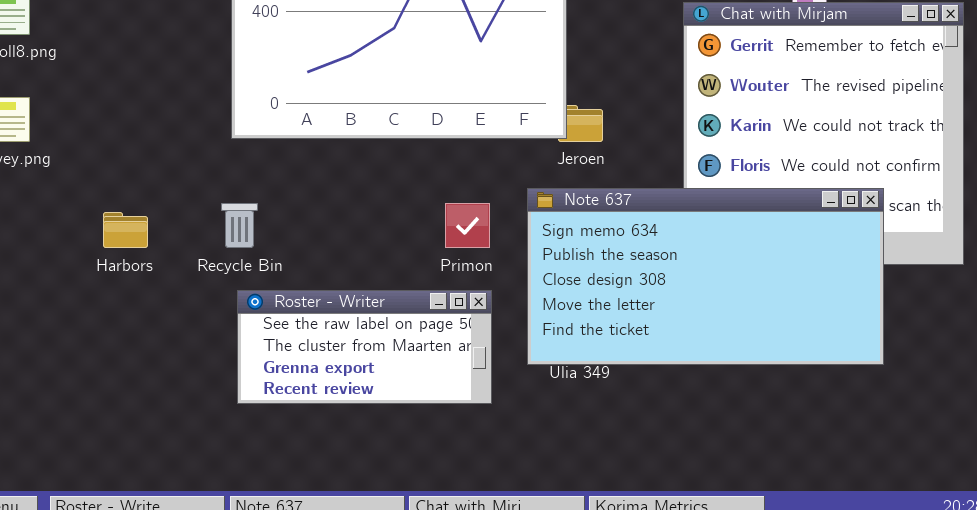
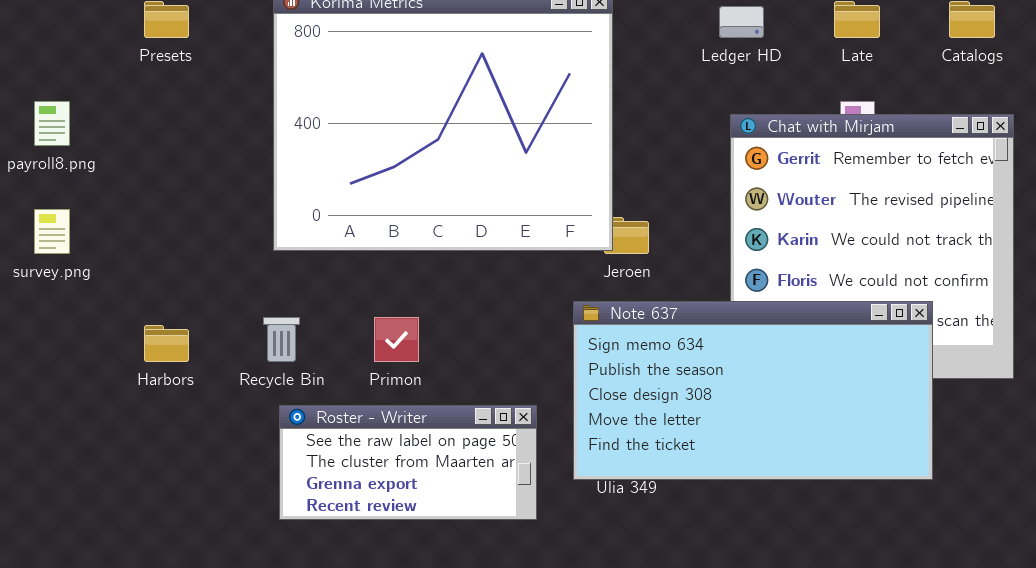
Primon: [445,203,490,248] -> [374,317,419,362], moved

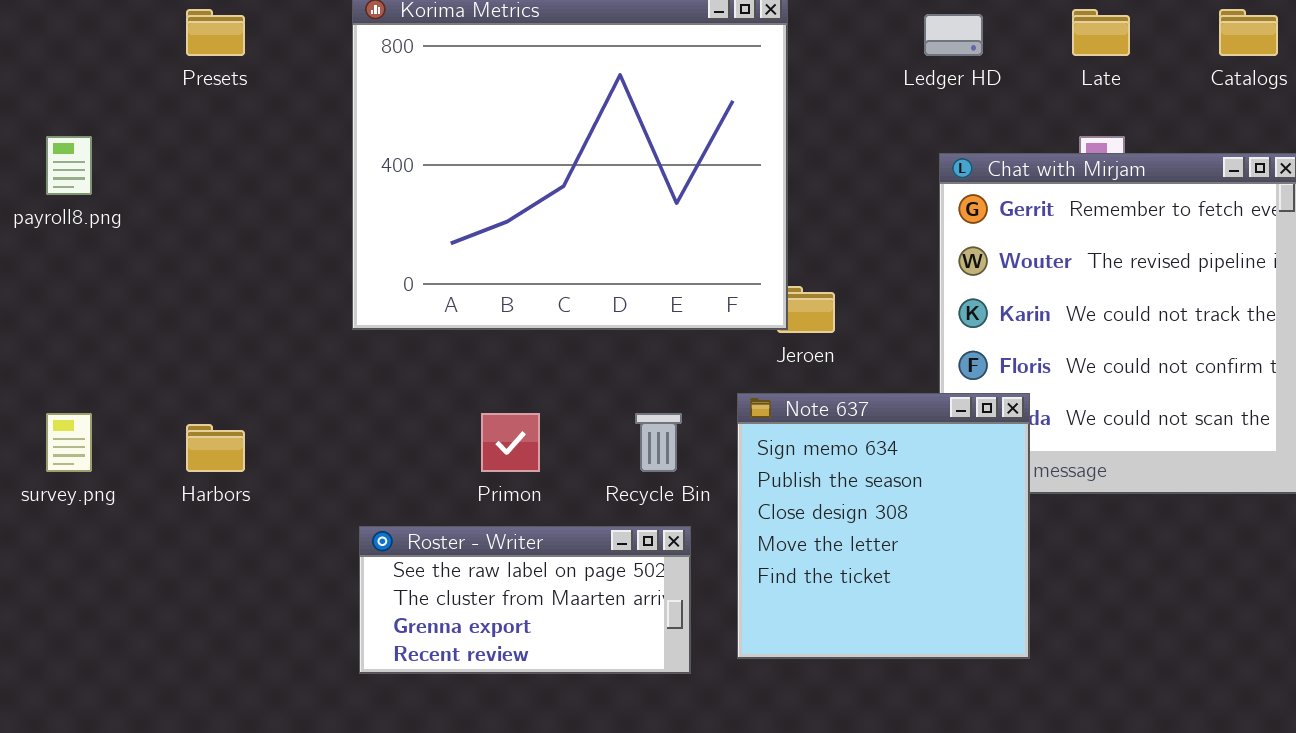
survey.png: [34,209,70,254] -> [46,413,92,472], moved
Note 637: [573,301,933,480] -> [737,393,1030,659], resized
Recycle Bin: [263,317,300,362] -> [635,413,682,472], moved

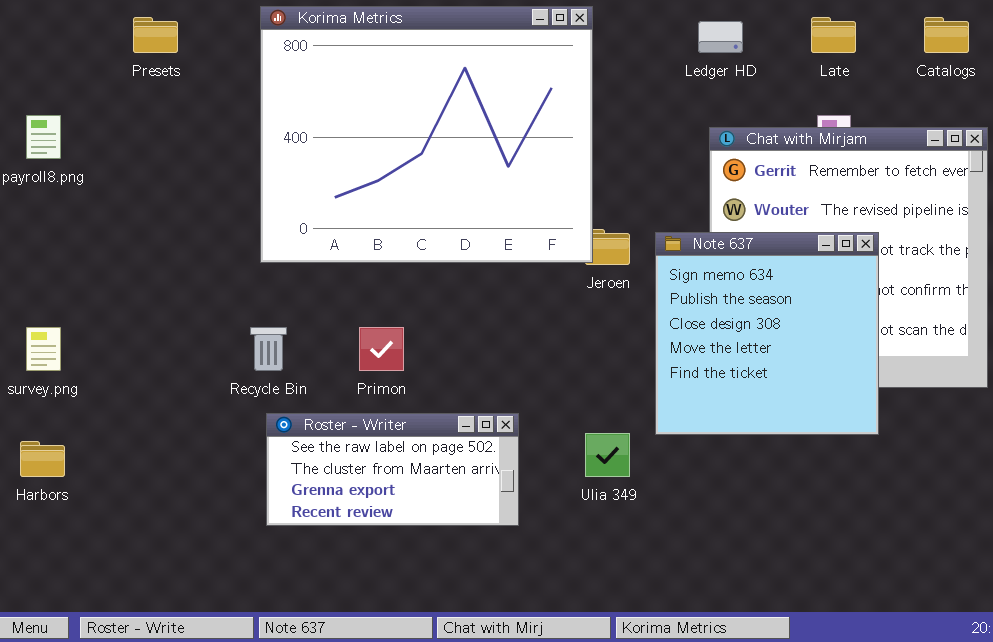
Note 637: [737,393,1030,659] -> [655,232,879,435], moved
Recycle Bin: [635,413,682,472] -> [250,327,287,371], moved
Harbors: [186,424,245,472] -> [20,441,65,477], moved

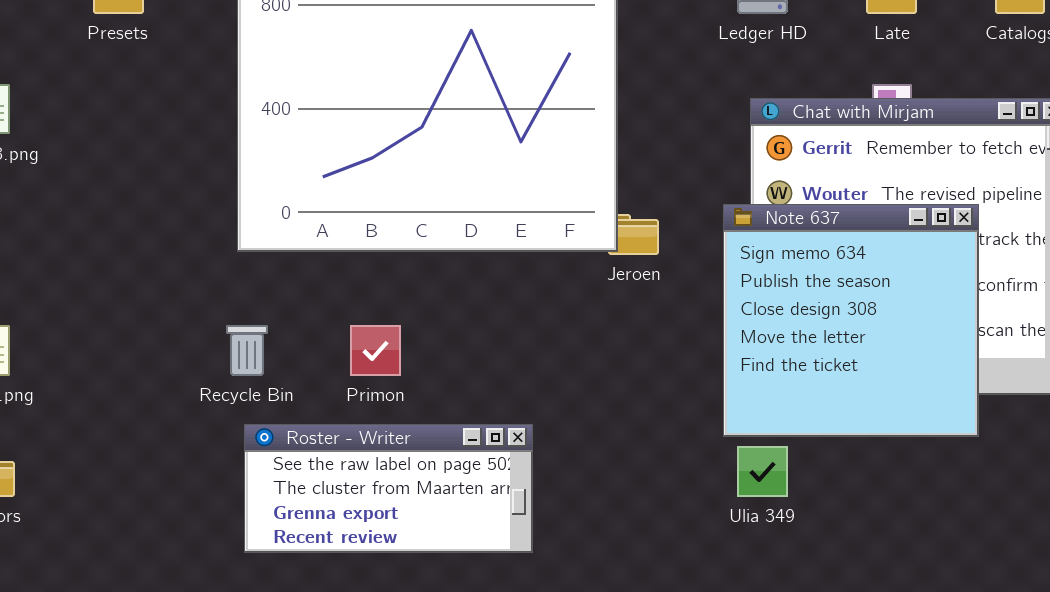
Note 637: [655,232,879,435] -> [723,204,979,437], moved
Ulia 349: [585,433,630,477] -> [737,446,788,497], moved

